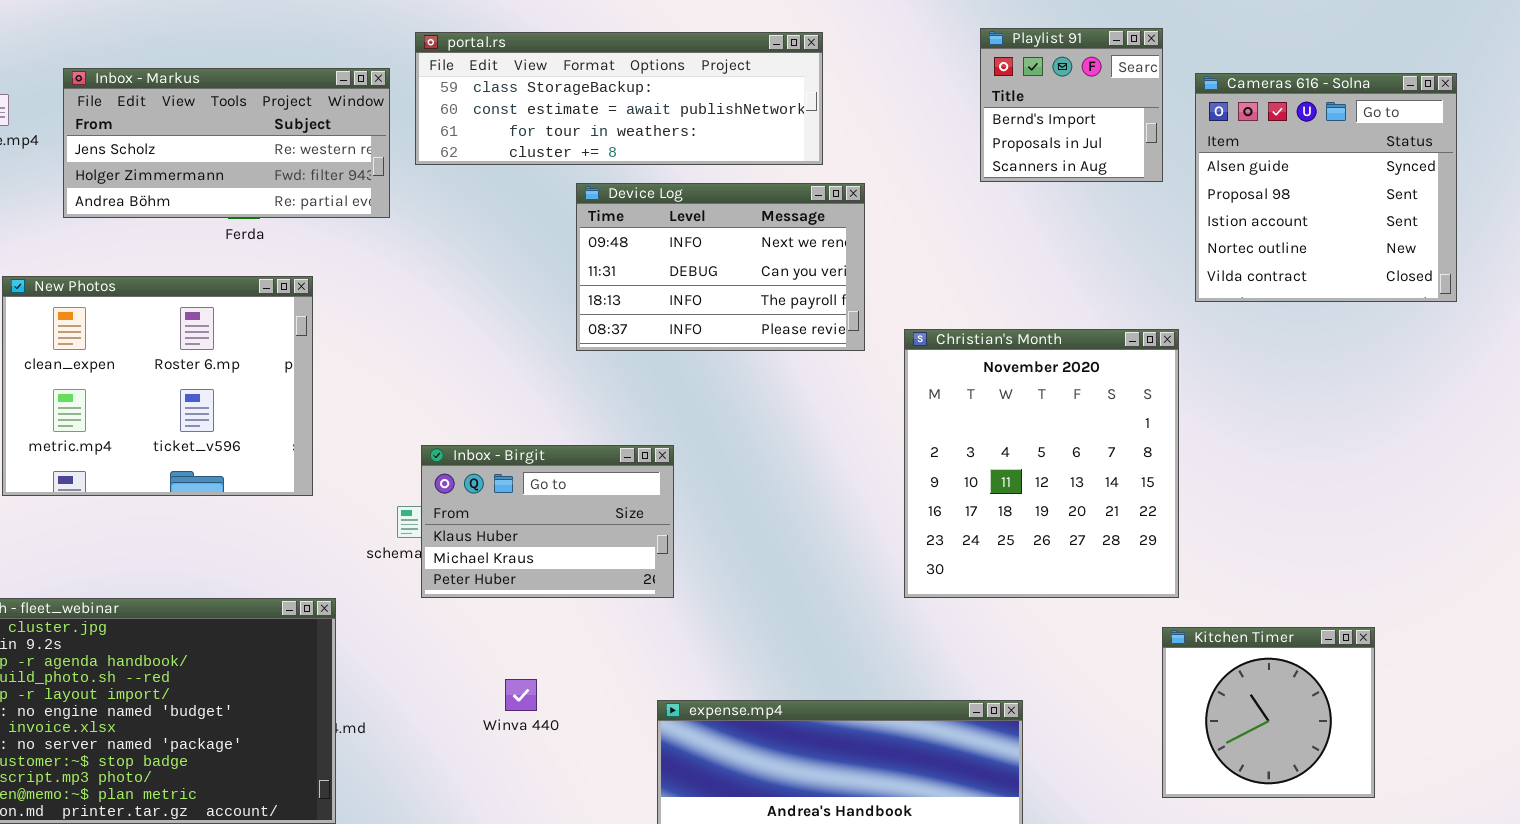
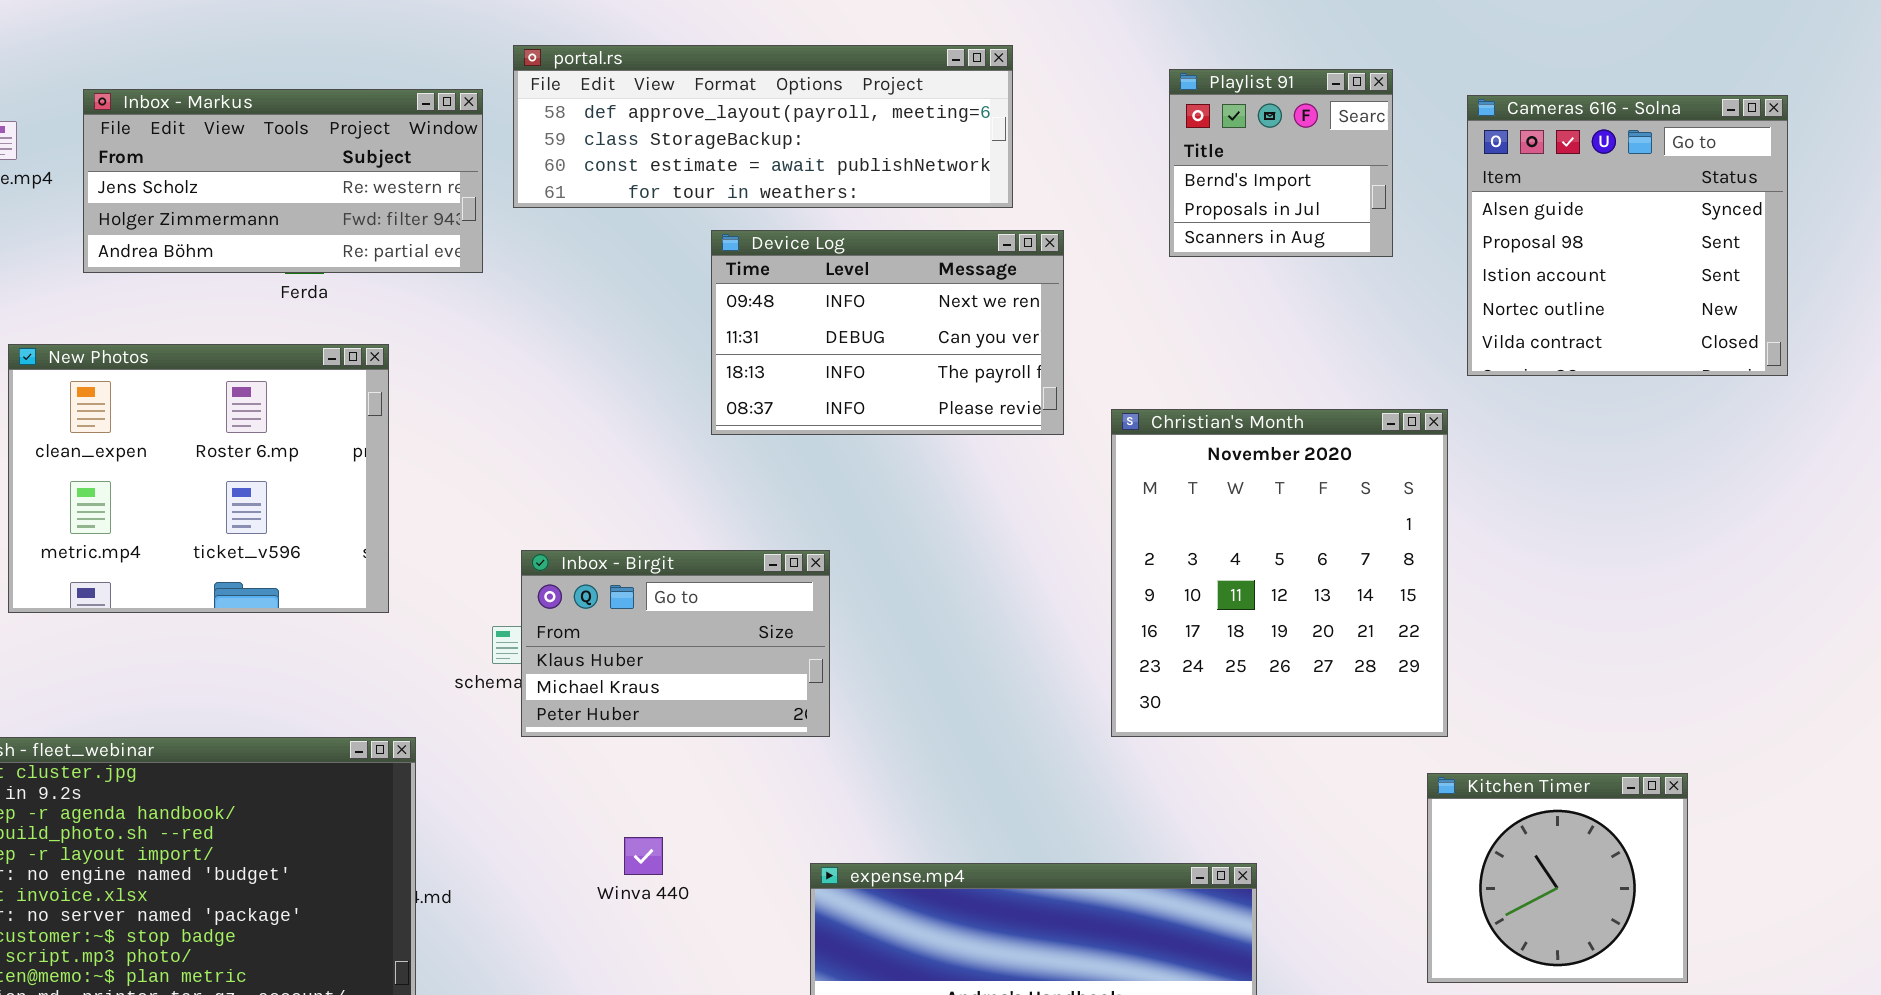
Playlist 91: [980,28,1163,182] -> [1169,69,1393,257], moved
portal.rs: [415,32,823,165] -> [513,45,1013,208], scrolled up 1 row

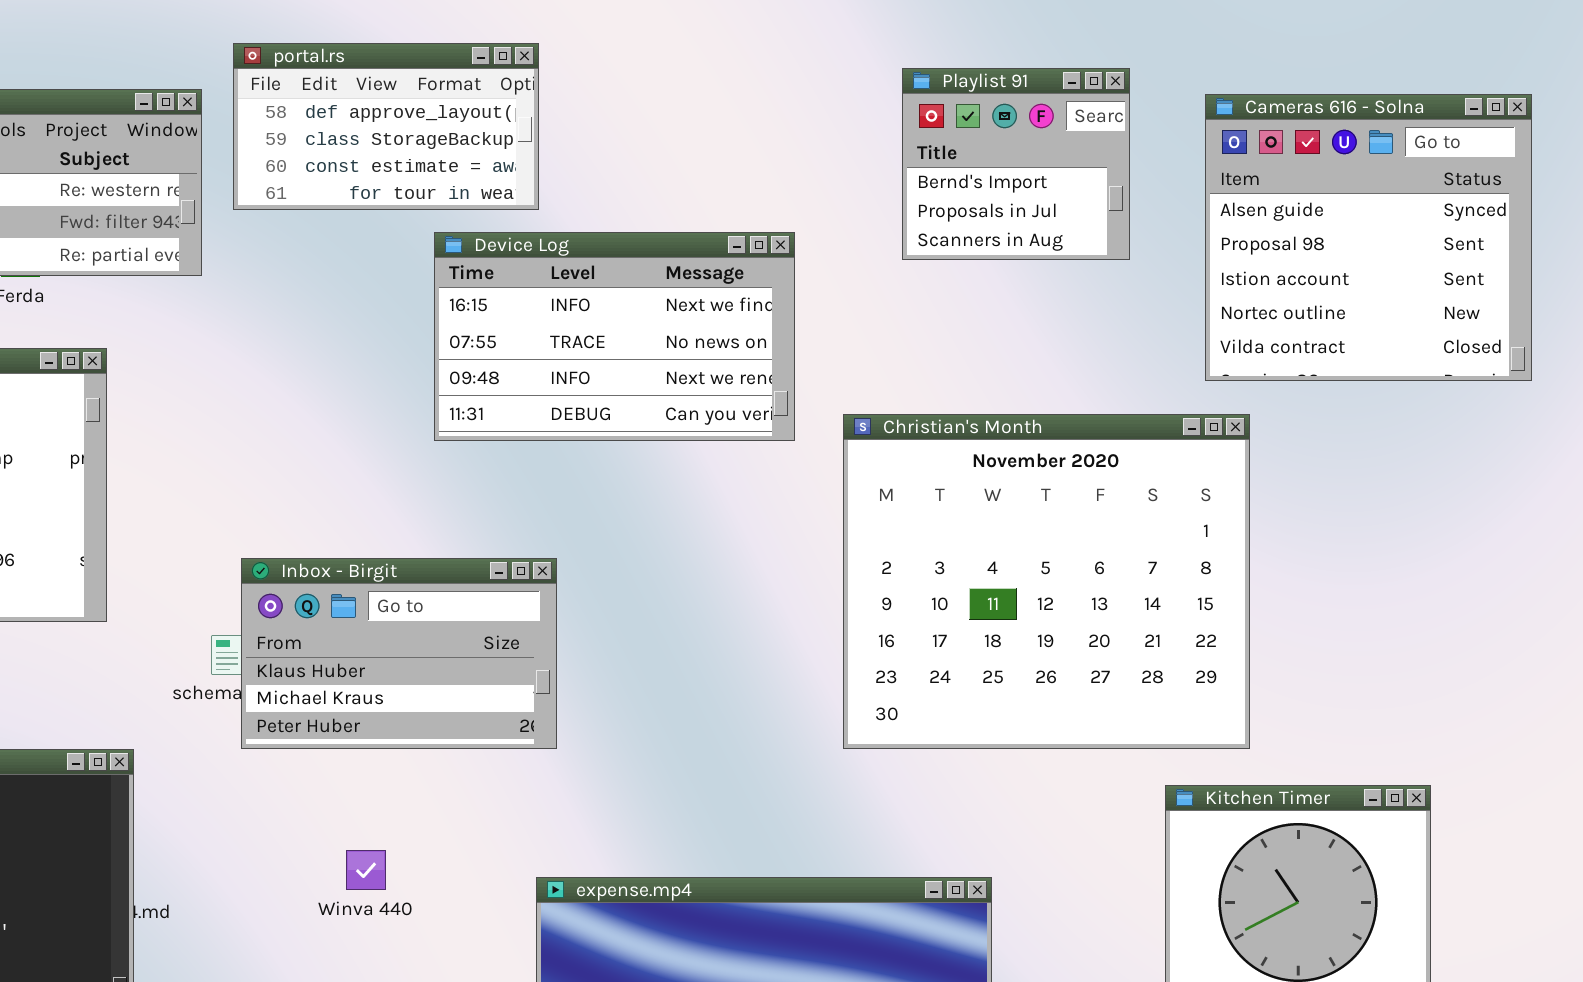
portal.rs: [513,45,1013,208] -> [233,43,539,210], resized
Device Log: [711,230,1064,435] -> [434,232,795,441], scrolled up 2 rows
Christian's Month: [1111,409,1448,737] -> [843,414,1250,749], resized

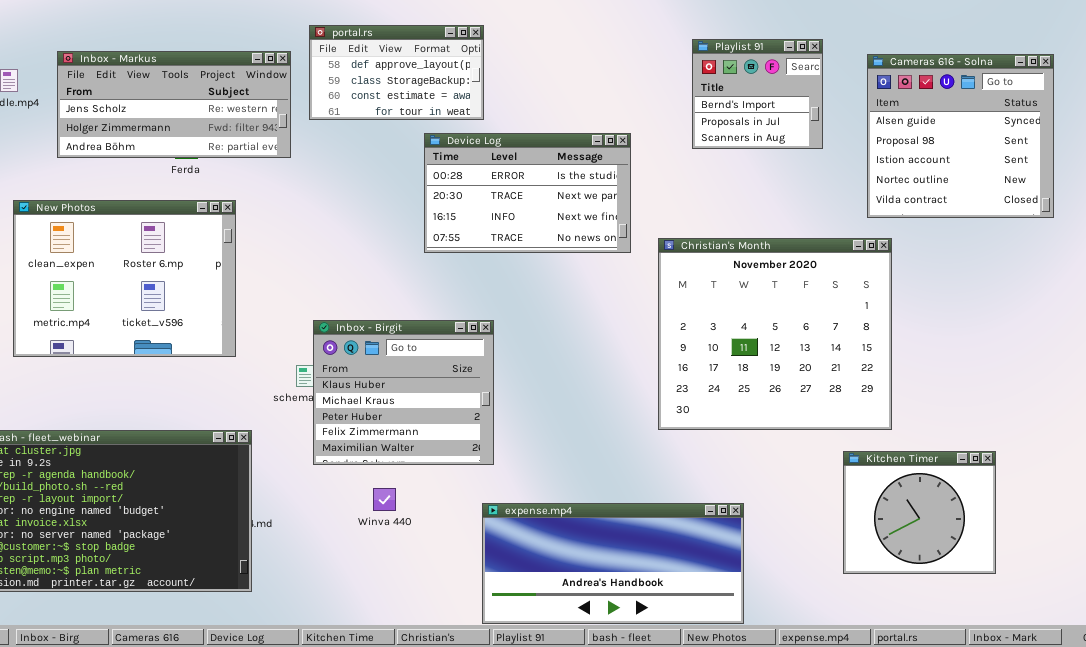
Device Log: [434,232,795,441] -> [424,133,631,253], scrolled up 2 rows
Inbox - Birgit: [241,558,557,749] -> [313,320,494,465], resized

